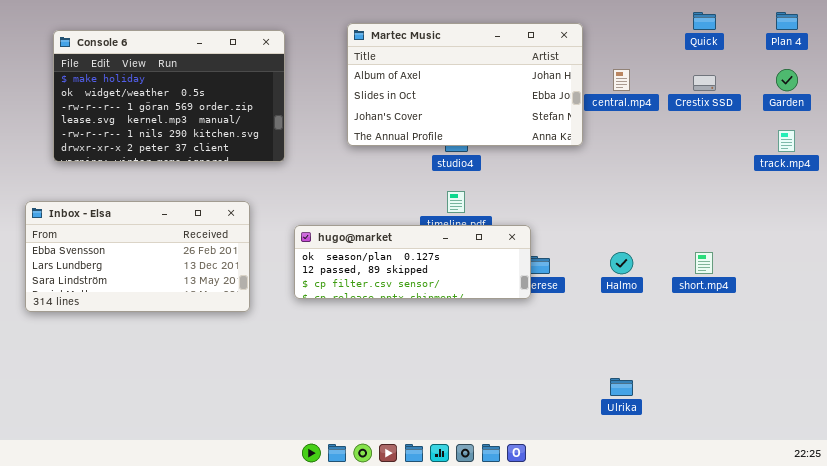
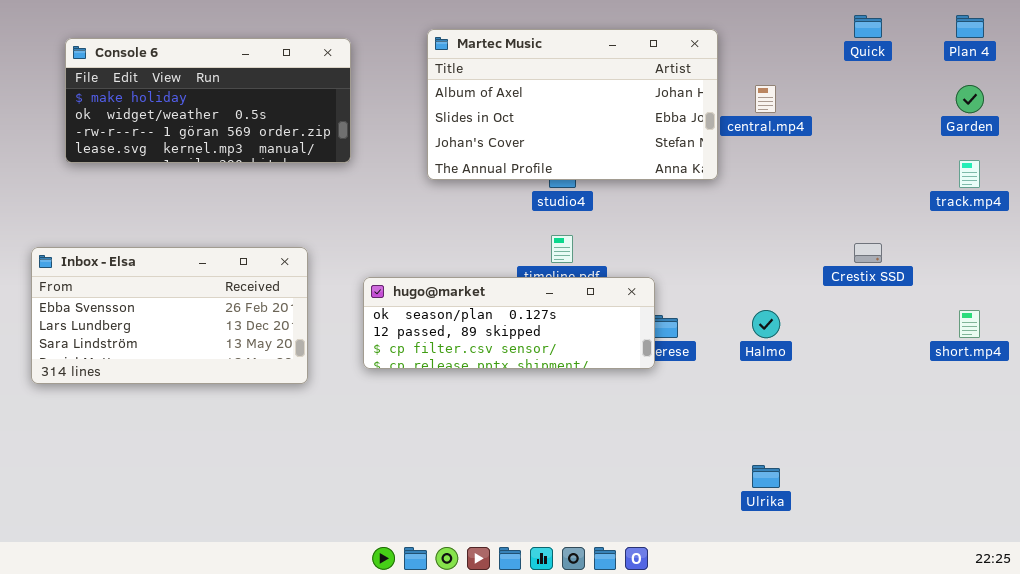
Console 6: [53,30,285,162] -> [65,38,351,163], resized
Crestix SSD: [693,75,716,91] -> [854,243,882,263], moved
short.mp4: [695,252,713,274] -> [959,310,980,338], moved

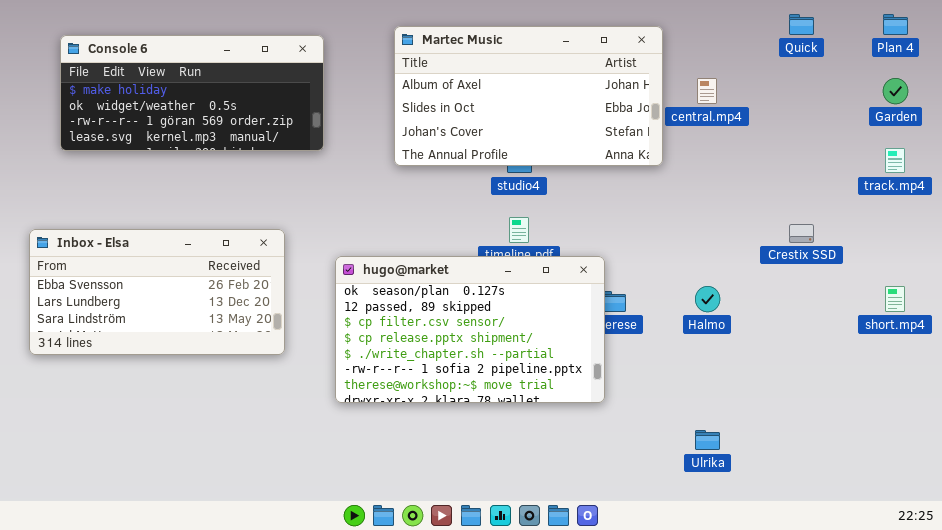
hugo@market: [363,277,655,369] -> [335,256,605,403], resized

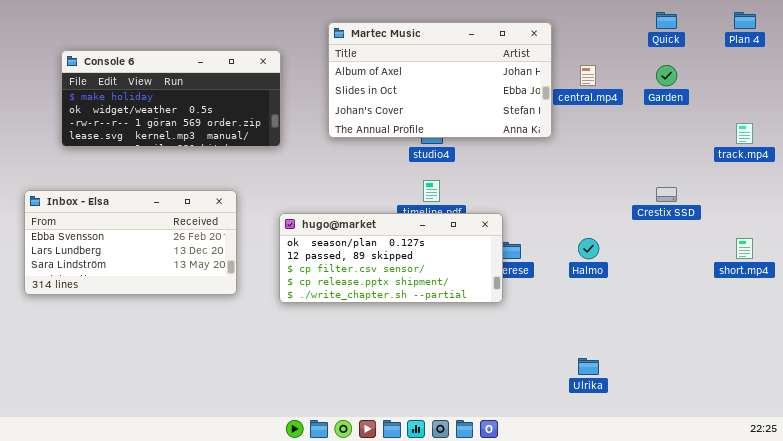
Console 6: [60,35,324,151] -> [61,50,281,147], moved
Garden: [883,78,908,104] -> [656,65,677,86], moved
hugo@market: [335,256,605,403] -> [279,213,503,303], resized

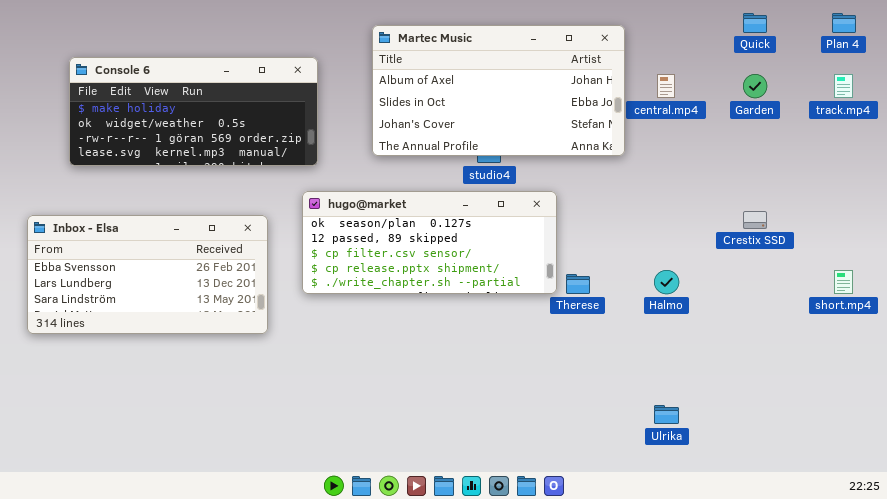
track.mp4: [736,123,753,144] -> [834,74,853,98], moved
hugo@market: [279,213,503,303] -> [302,191,557,294], moved

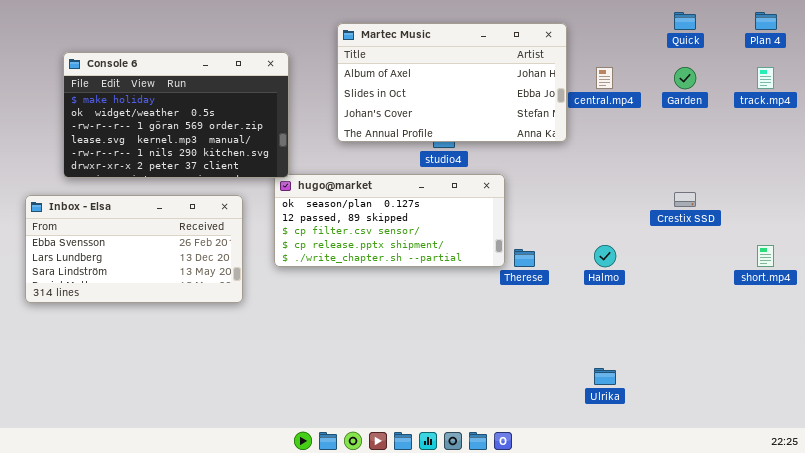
Console 6: [69,57,318,166] -> [63,52,289,178], resized

